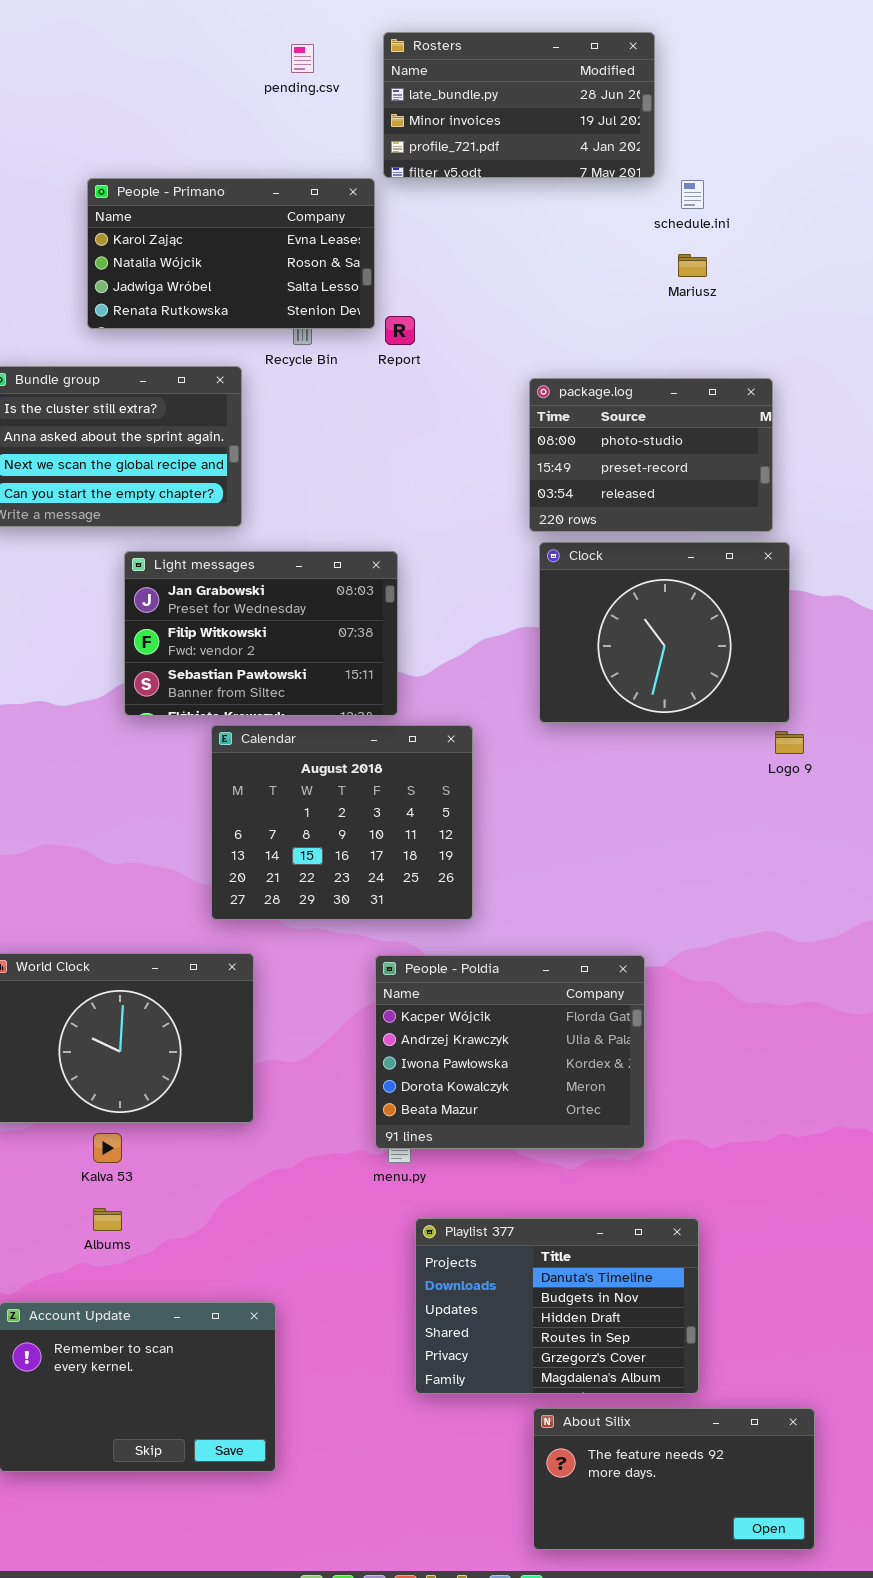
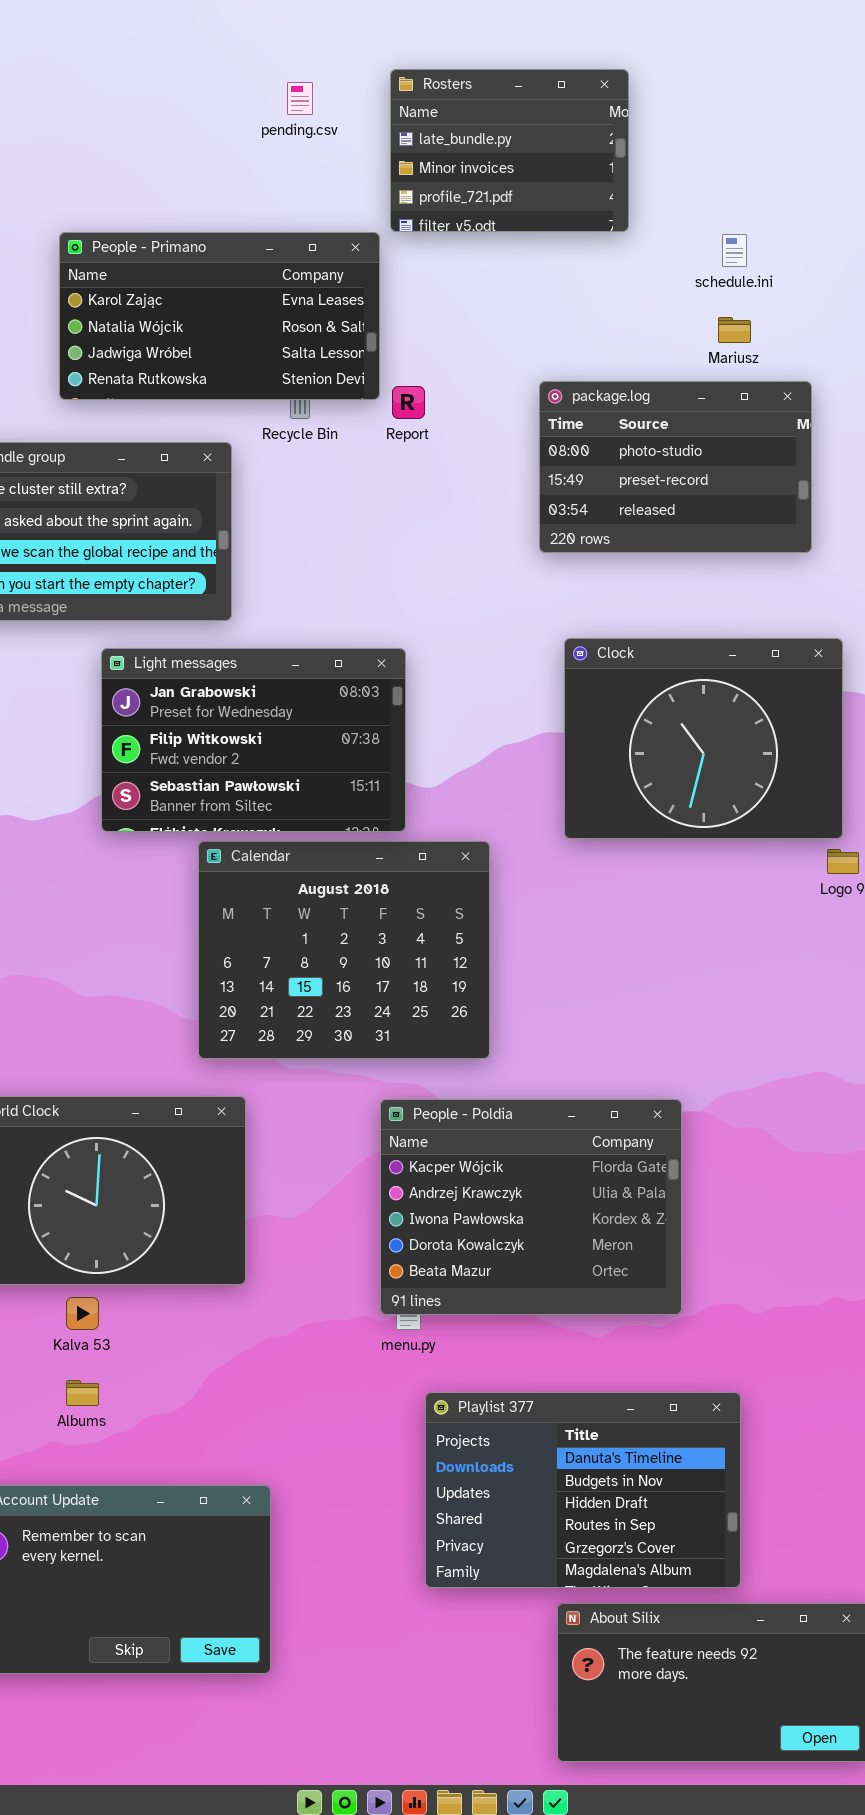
Rosters: [383,32,655,178] -> [390,69,629,232], resized
package.log: [529,378,773,532] -> [539,381,812,553], moved

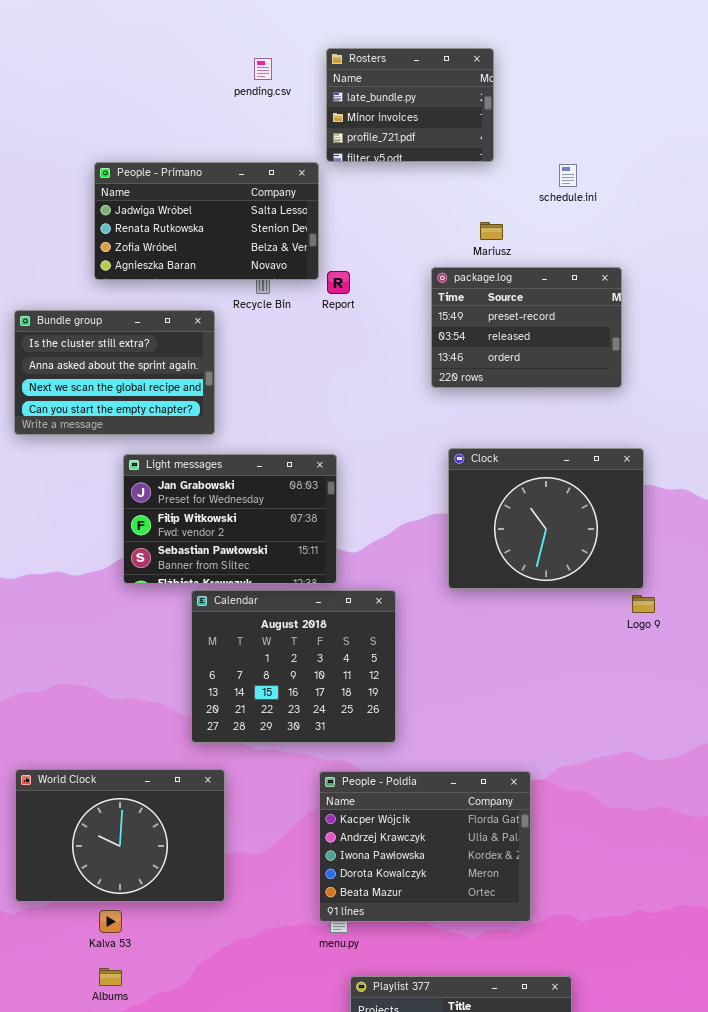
People - Primano: [59,232,380,400] -> [94,162,319,280], scrolled down 2 rows
Mariusz: [718,317,751,343] -> [480,222,503,240], moved
package.log: [539,381,812,553] -> [431,267,622,388], scrolled down 1 row

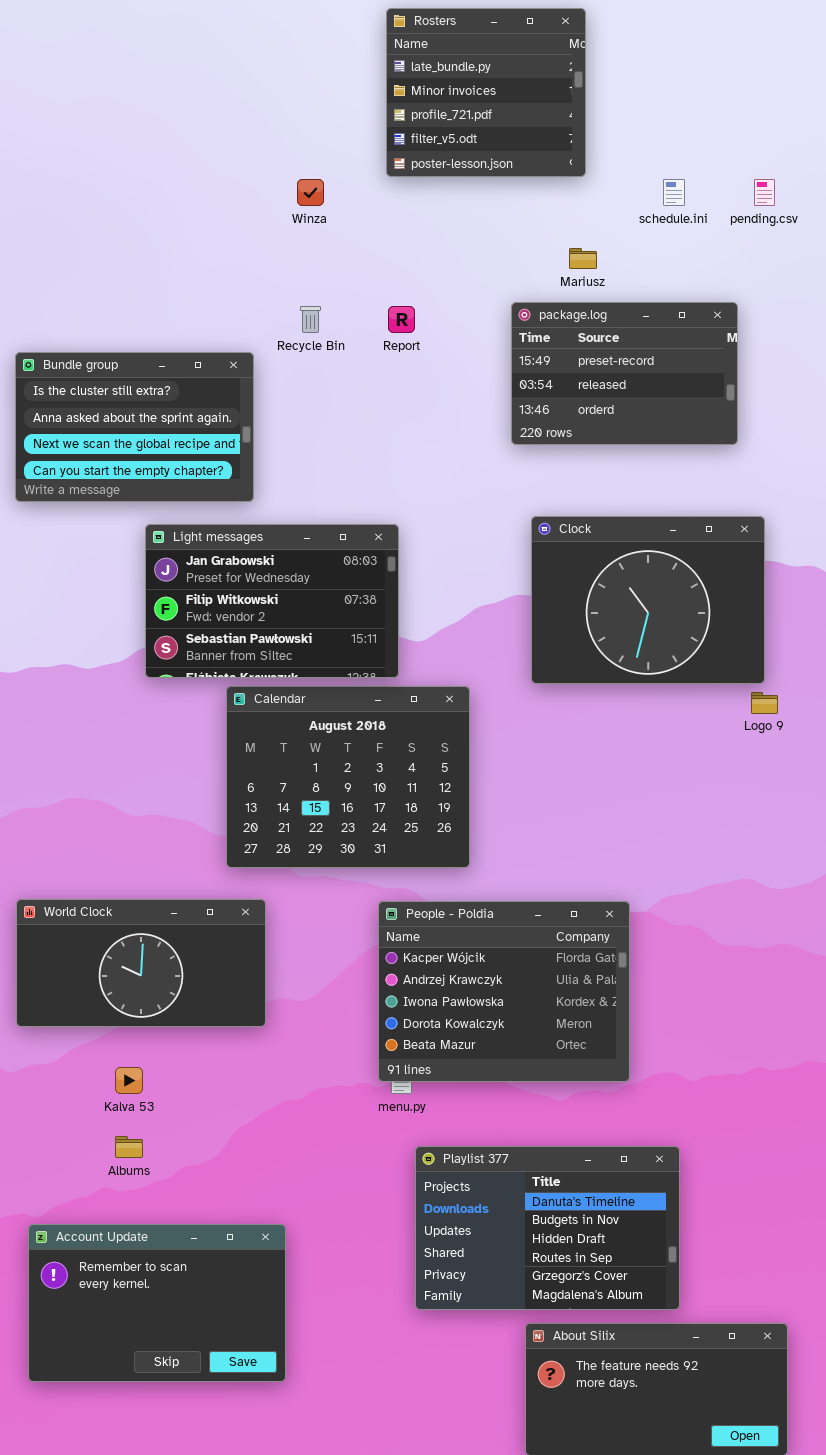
Rosters: [326,48,494,162] -> [386,8,586,177], resized
pending.csv: [254,58,272,80] -> [754,179,775,206], moved
People - Primano: [94,162,319,280] -> none, closed
World Clock: [15,769,225,902] -> [16,899,266,1027], resized

